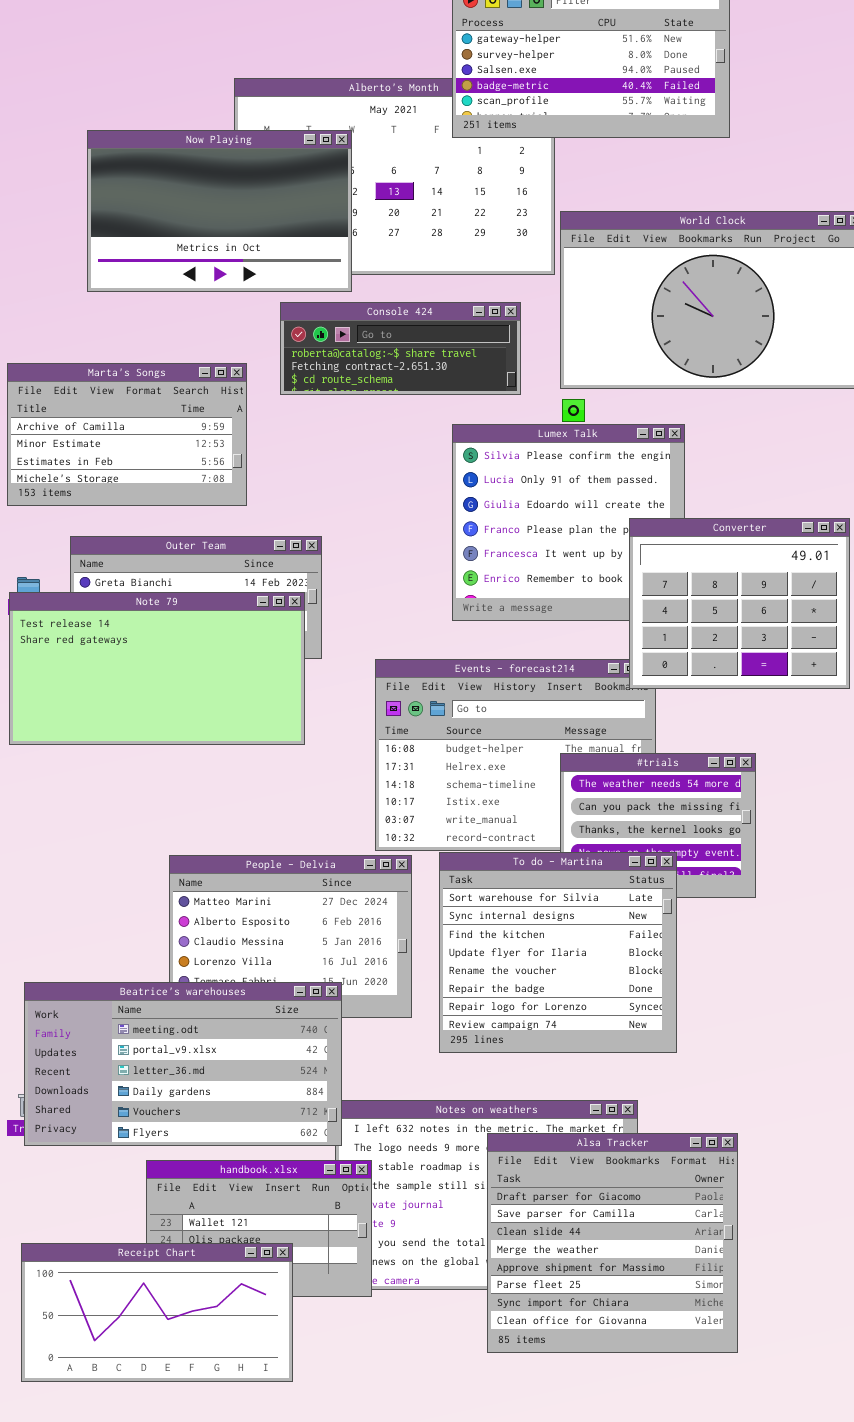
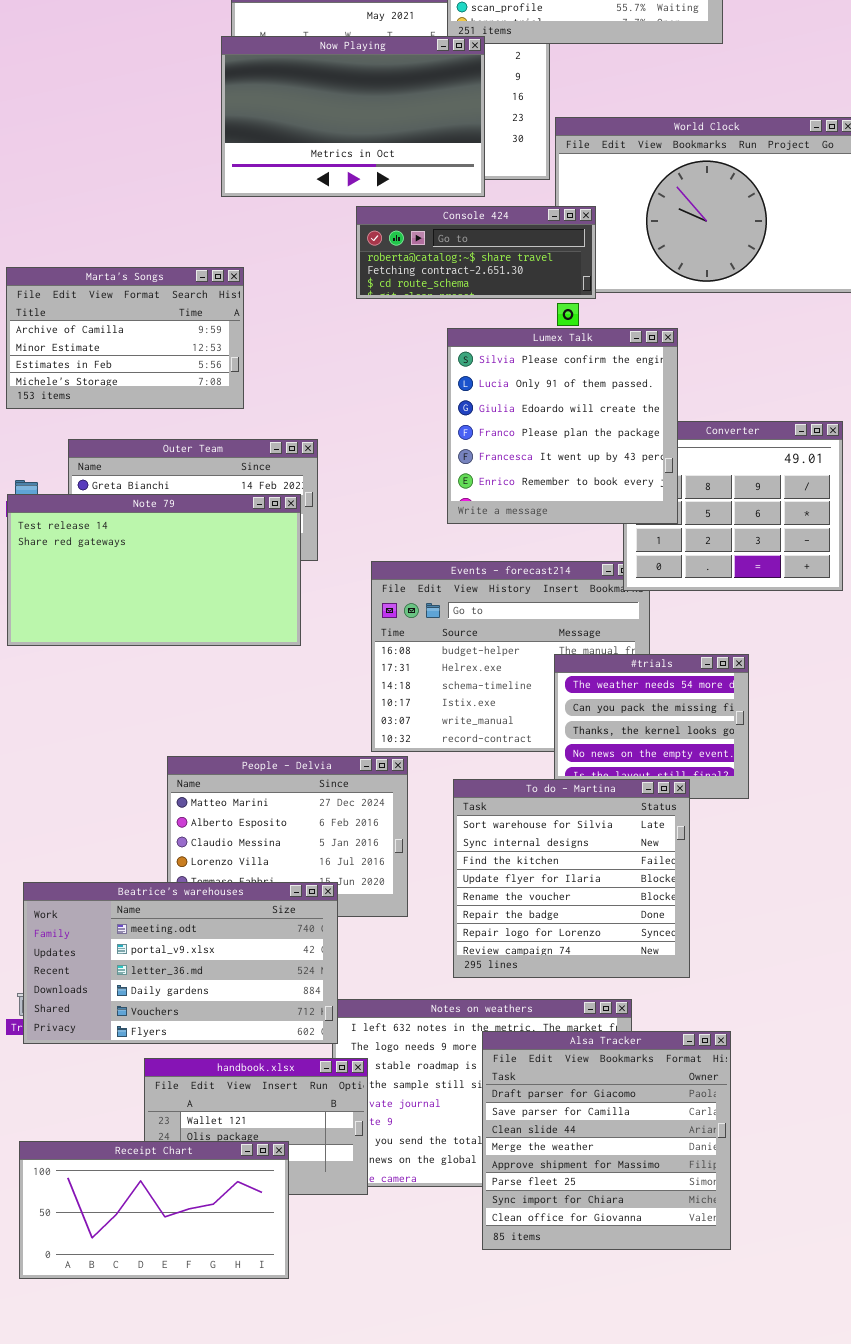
Now Playing: [87,130,352,292] -> [221,36,485,197], moved
Console 424: [280,302,521,395] -> [356,206,596,299], moved
Lumex Talk: [452,424,685,621] -> [447,328,678,524], raised
To do - Martina: [439,852,677,1053] -> [453,779,690,978], moved

